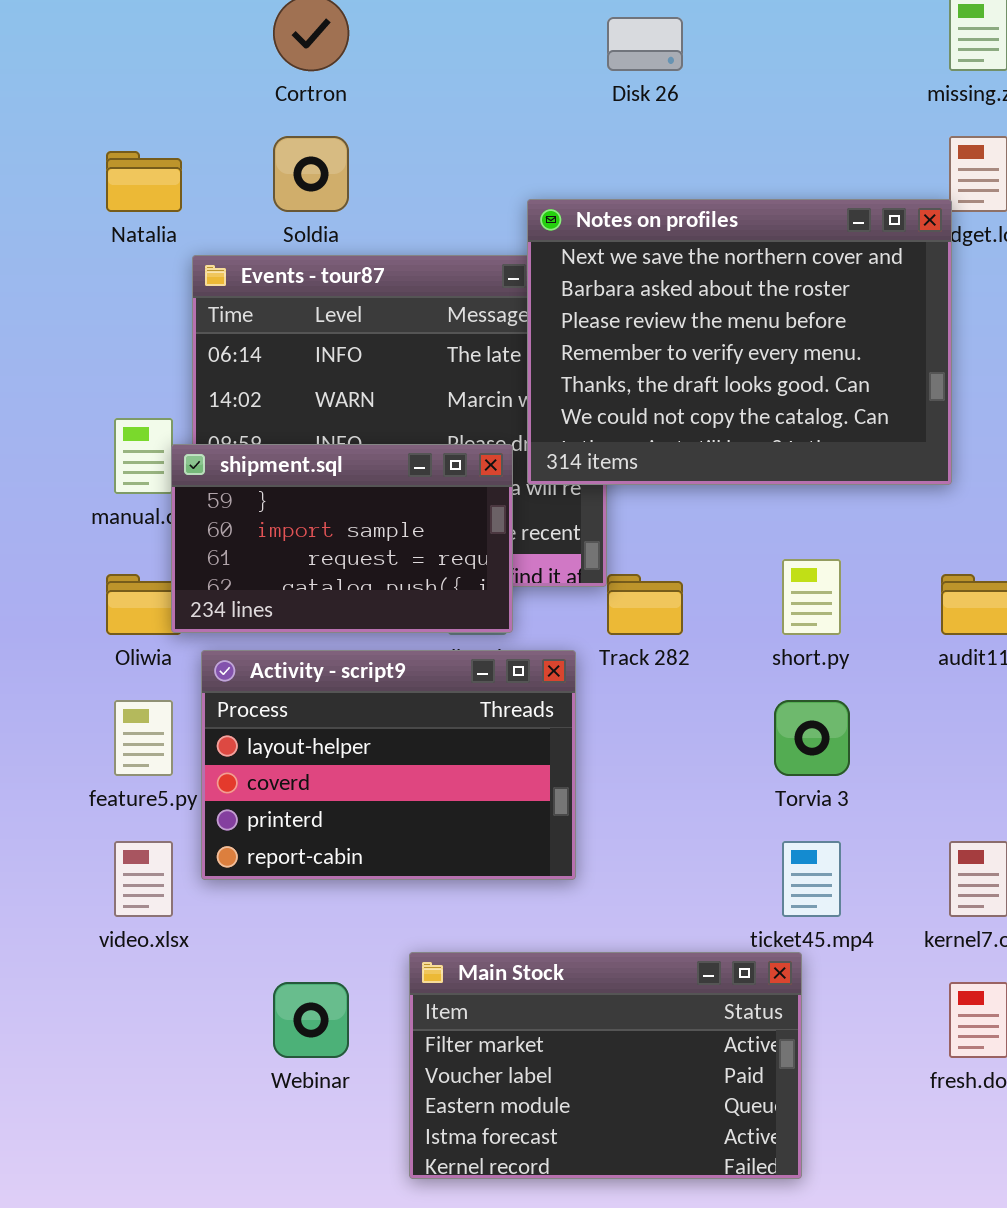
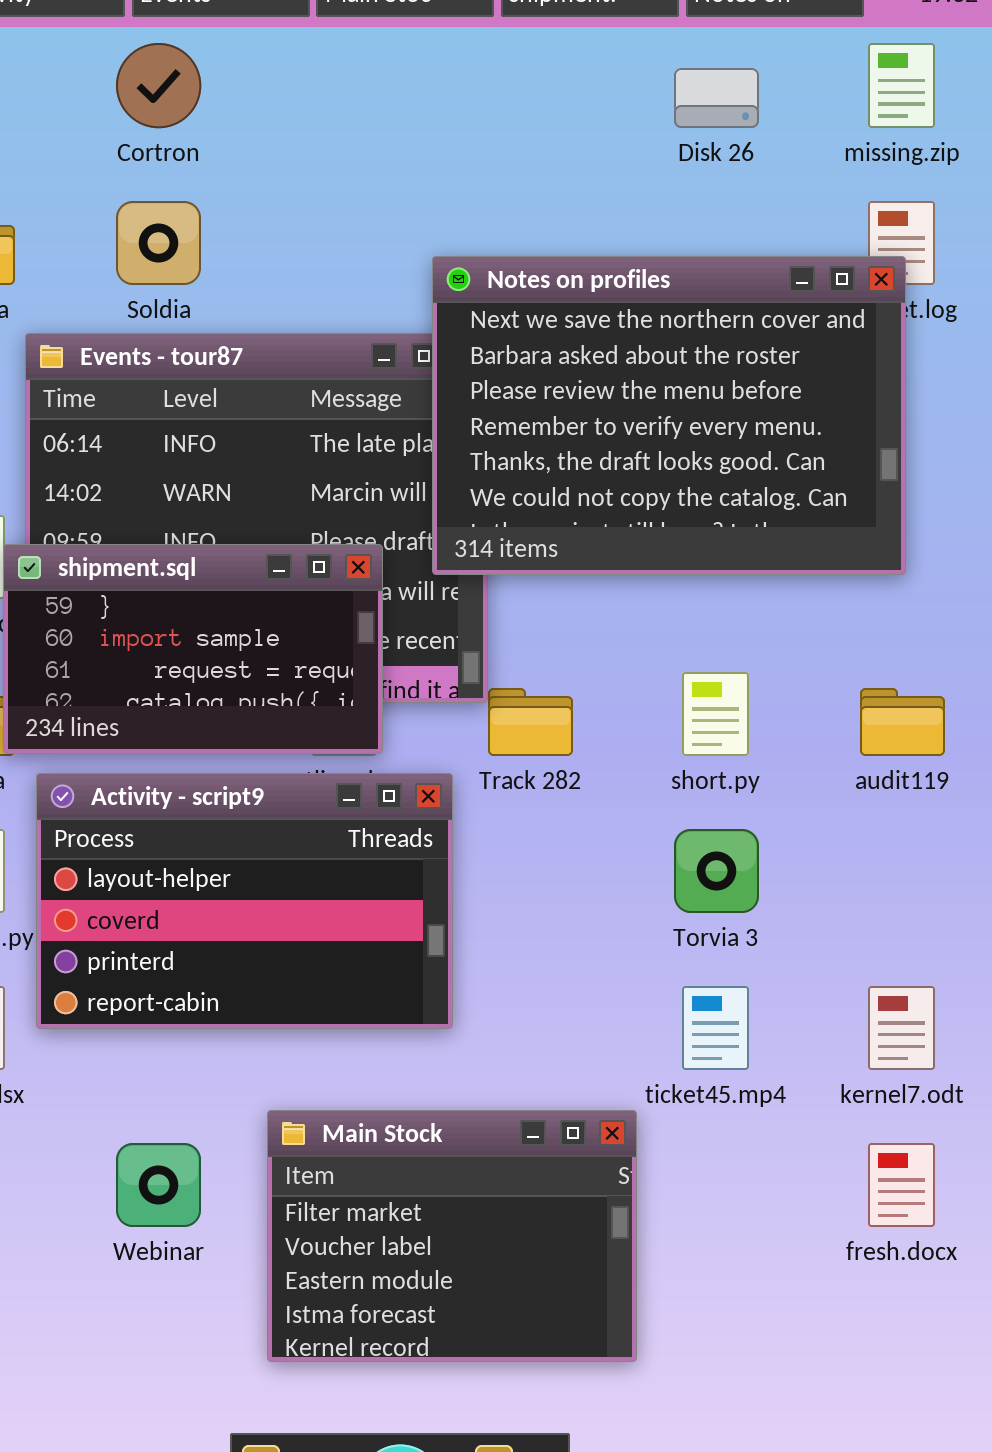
Disk 26: [607,17,683,71] -> [674,68,759,128], moved
Notes on profiles: [527,199,952,485] -> [432,256,906,575], moved
Main Stock: [409,952,802,1179] -> [267,1110,637,1362], resized

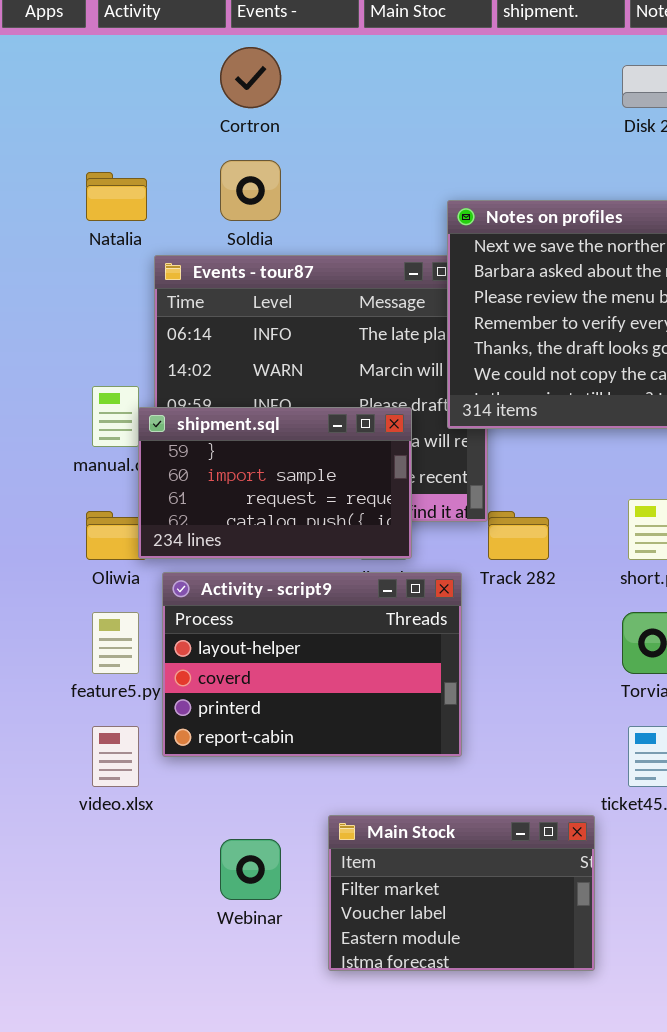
Main Stock: [267,1110,637,1362] -> [328,815,595,971], resized

